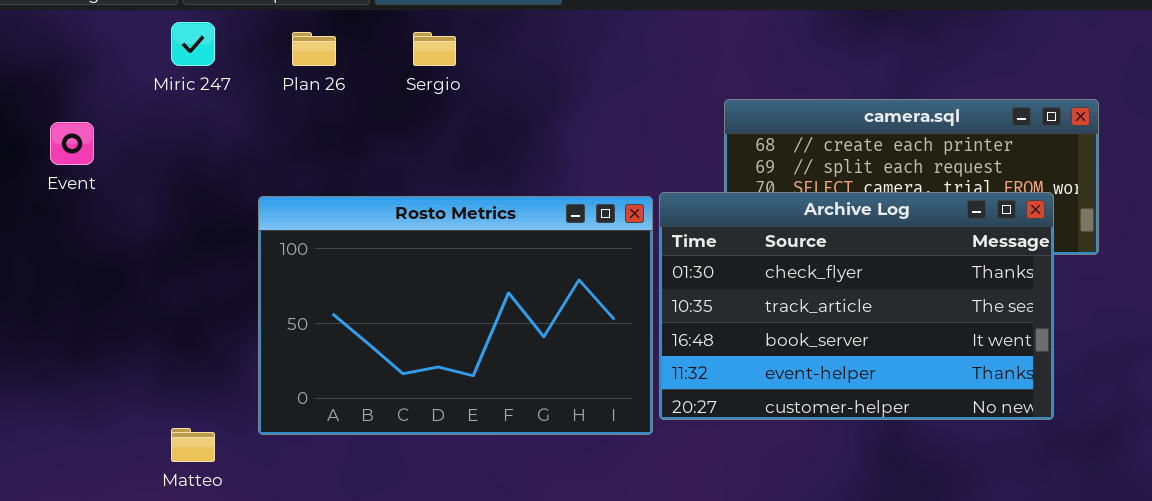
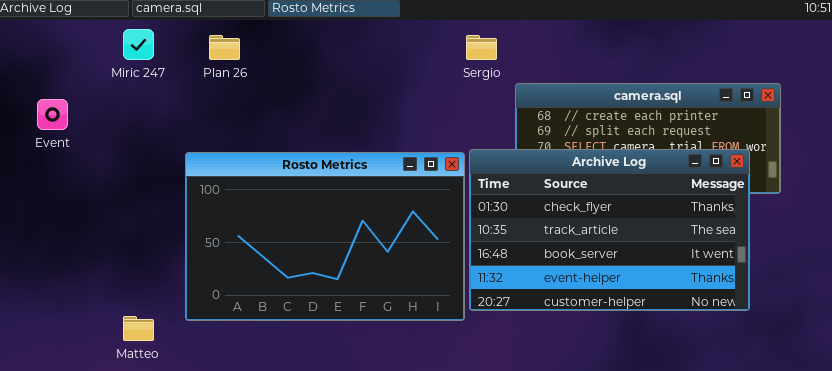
Sergio: [413,32,456,66] -> [466,35,497,60], moved

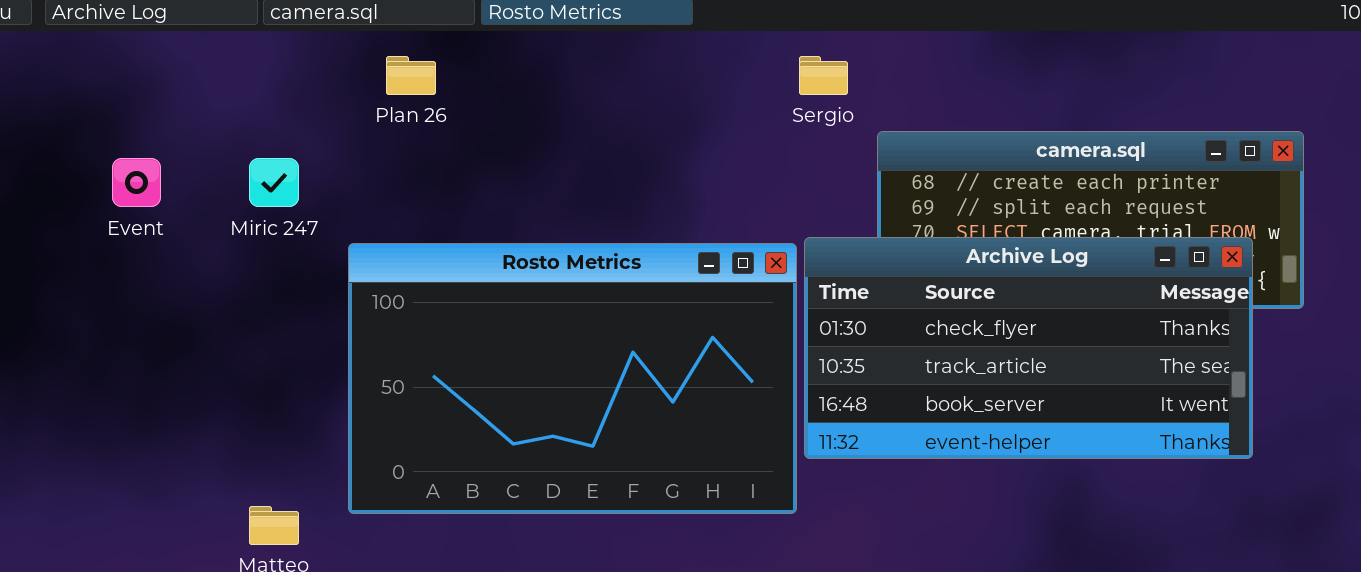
Miric 247: [123,29,154,60] -> [249,158,299,207], moved
Archive Log: [469,149,750,311] -> [804,237,1253,459], resized

